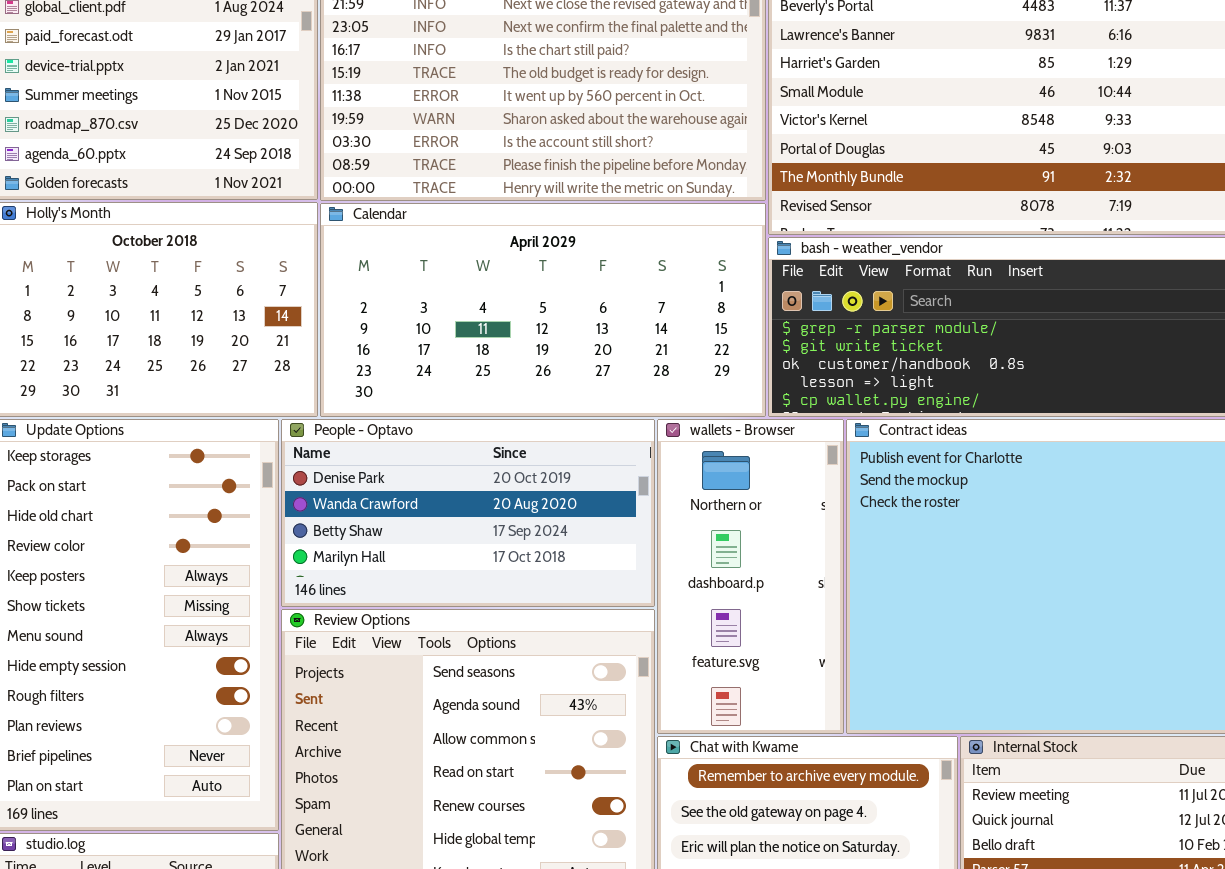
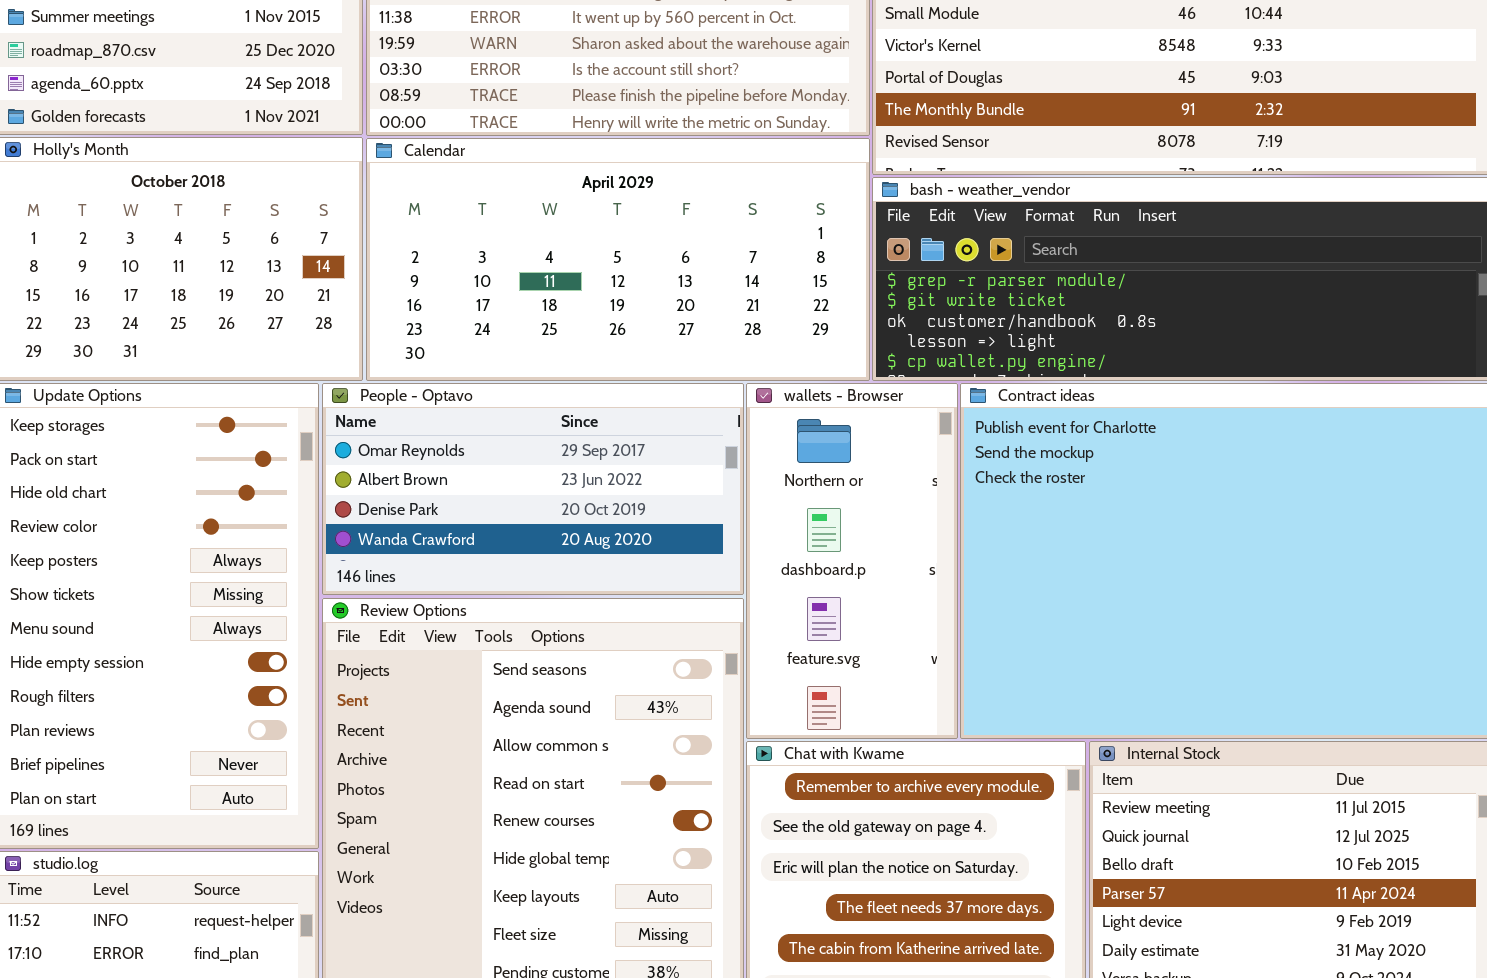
People - Optavo: [281,419,655,607] -> [322,383,744,595], scrolled up 2 rows

